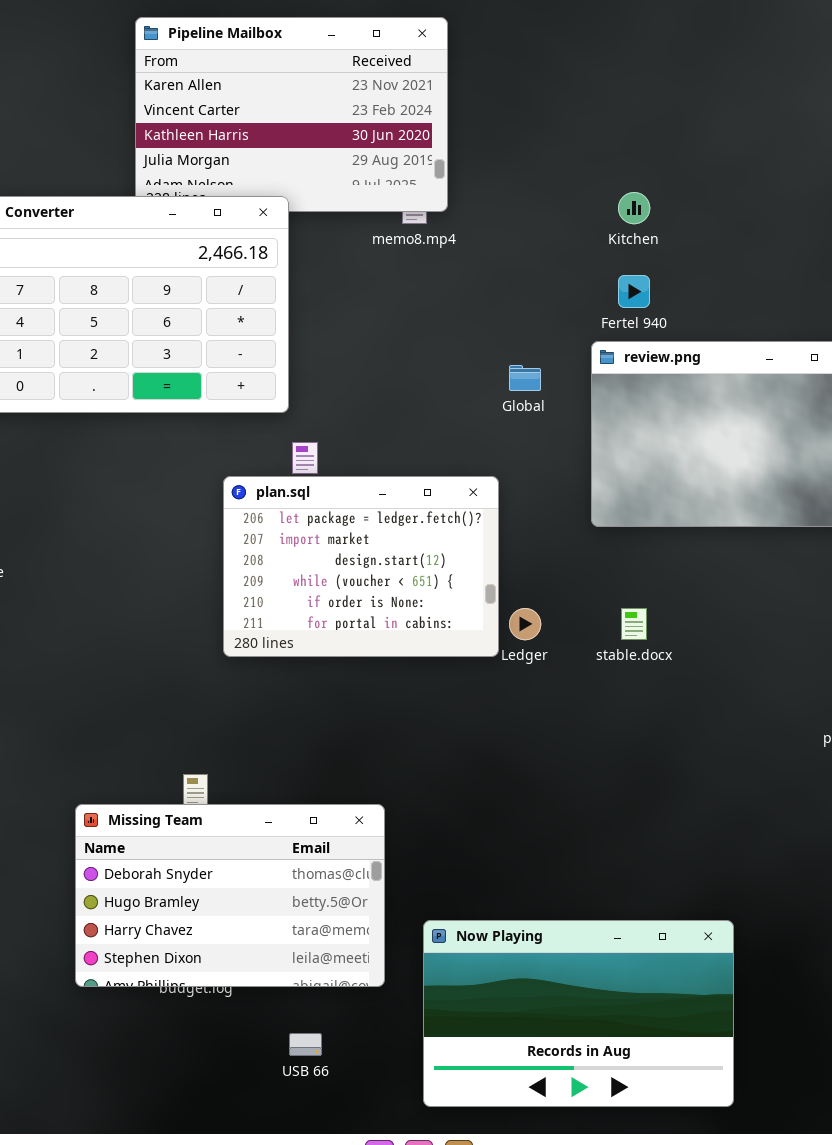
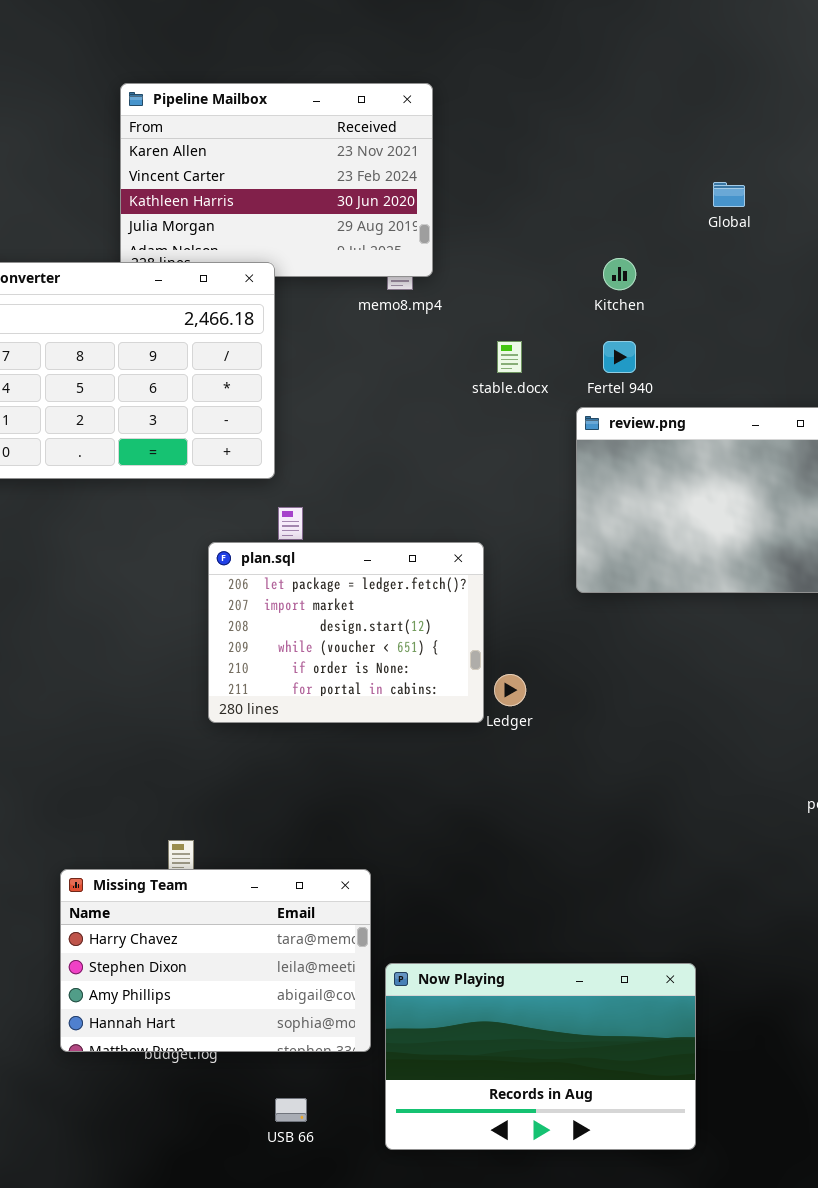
Global: [509,365,541,391] -> [713,182,745,207], moved
stable.docx: [621,608,647,640] -> [497,341,522,373], moved
Missing Team: [75,804,385,987] -> [60,869,371,1052], scrolled down 2 rows
Now Playing: [423,920,734,1107] -> [385,963,696,1150], moved

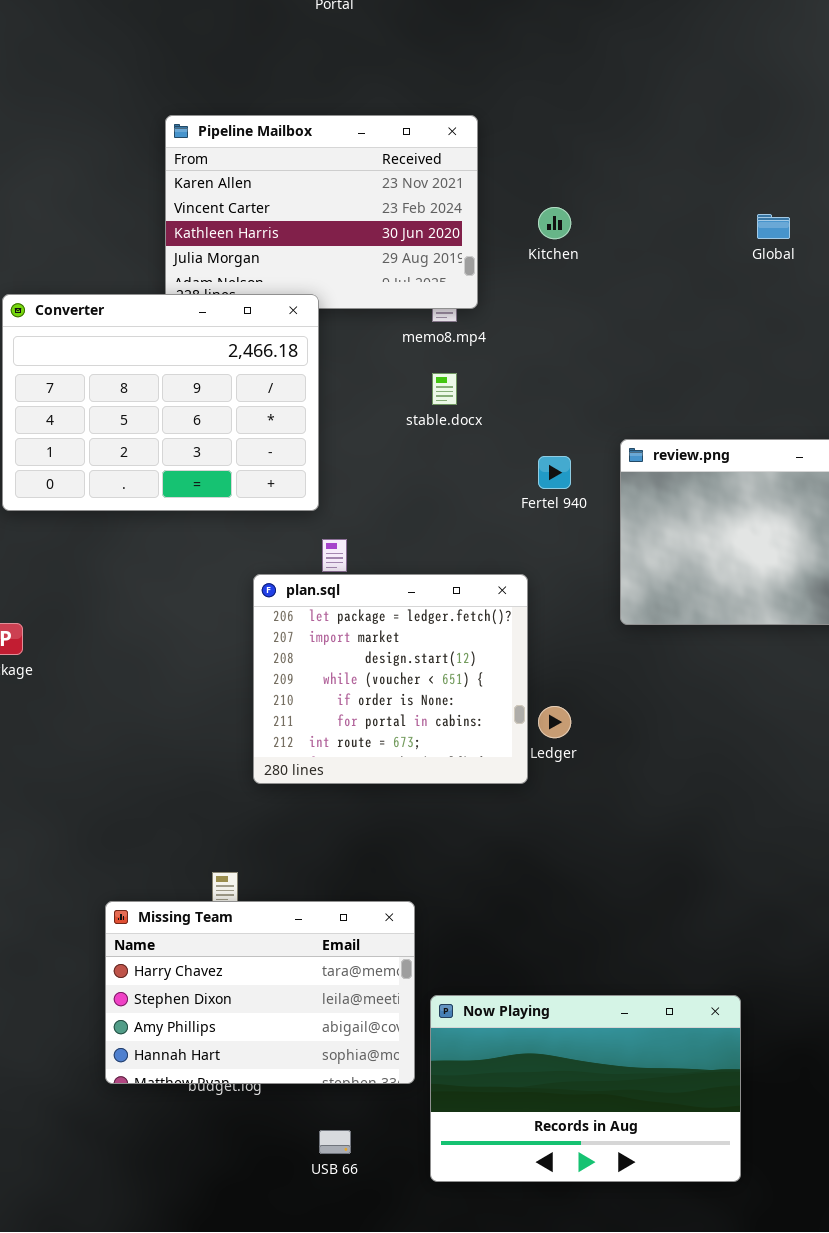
Kitchen: [603,258,636,290] -> [538,207,571,239], moved
stable.docx: [497,341,522,373] -> [432,373,457,405], moved
Fertel 940: [603,341,636,373] -> [538,456,571,489], moved
plan.sql: [208,542,484,723] -> [253,574,528,784], resized

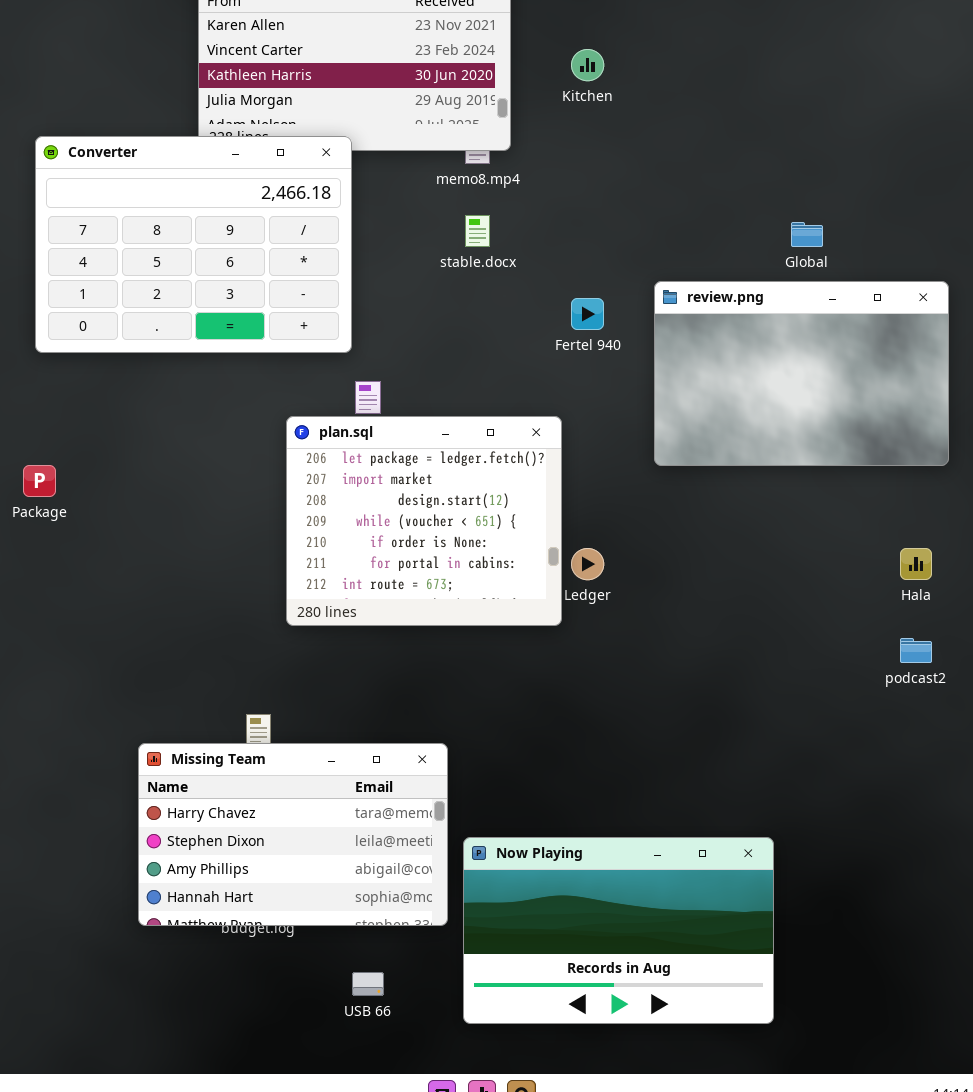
Global: [757,214,790,239] -> [791,222,823,247], moved

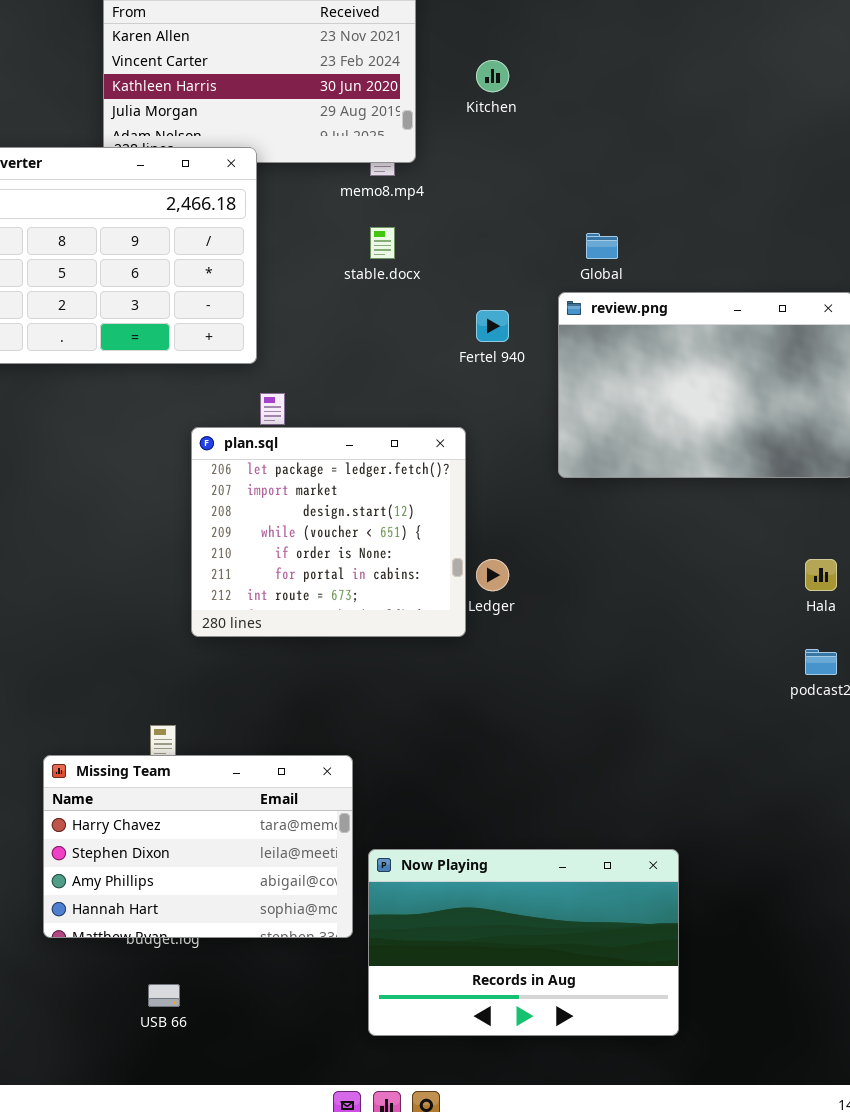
Global: [791,222,823,247] -> [586,233,618,259], moved
USB 66: [352,972,384,996] -> [148,984,180,1007], moved

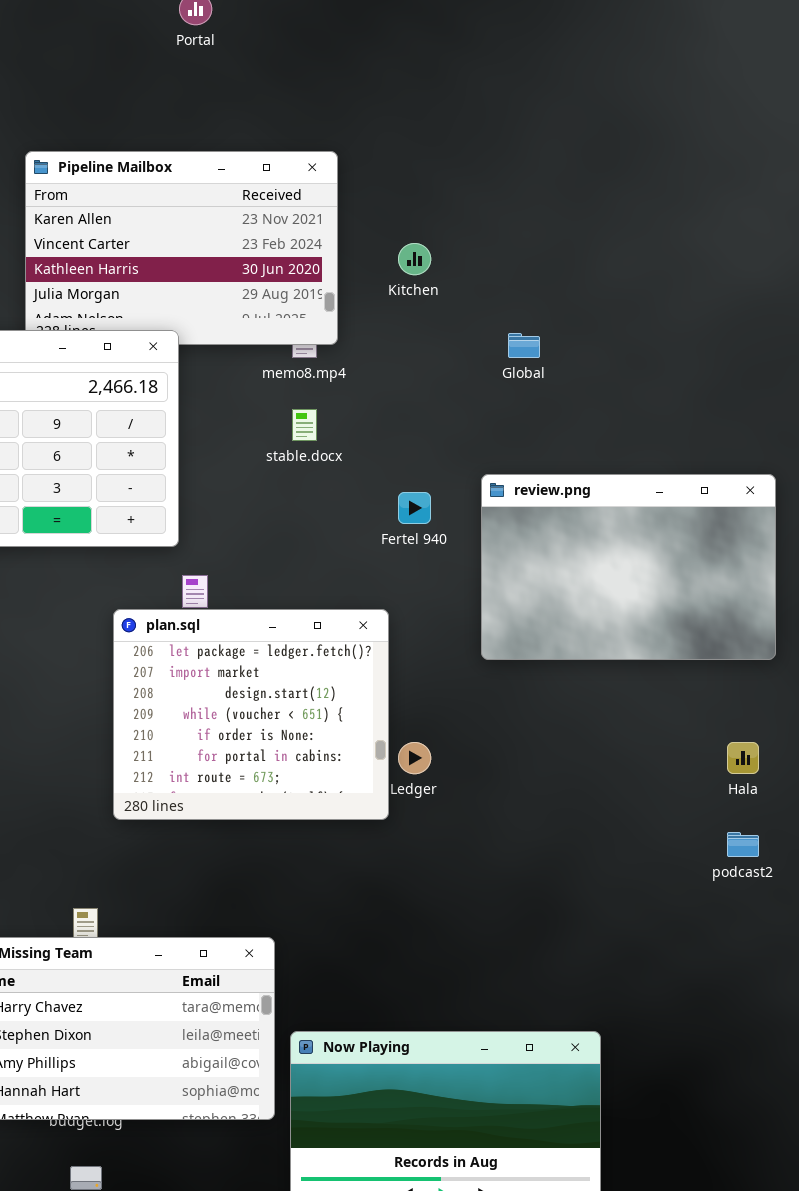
Global: [586,233,618,259] -> [508,333,540,358], moved

